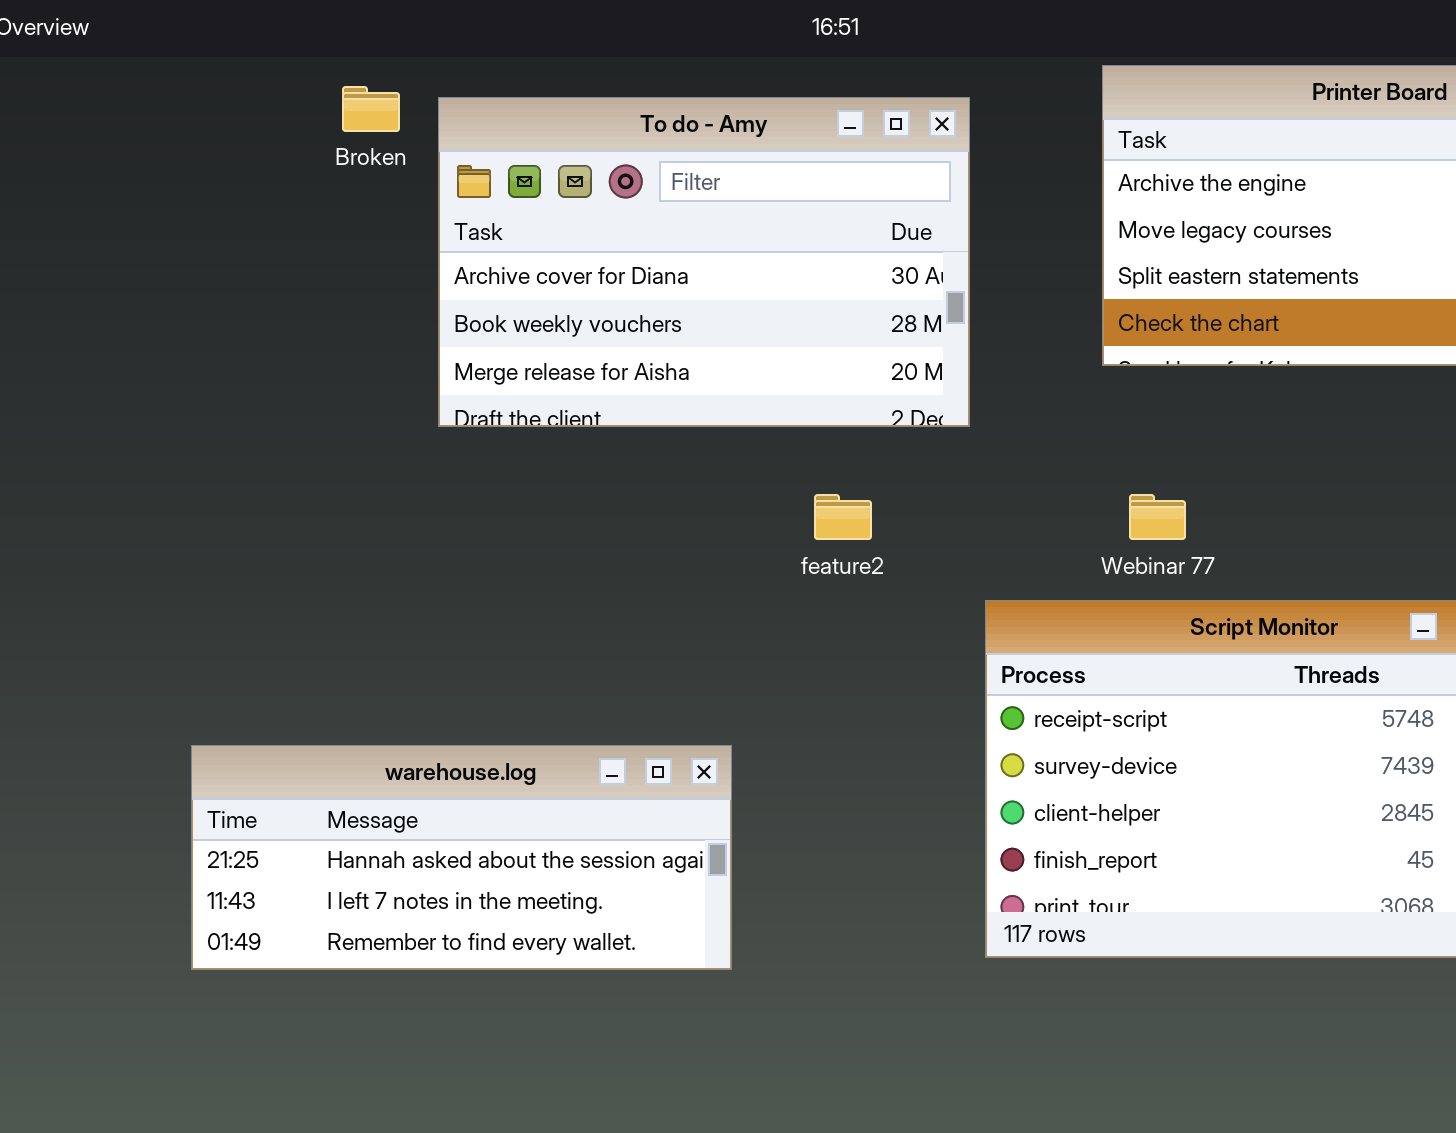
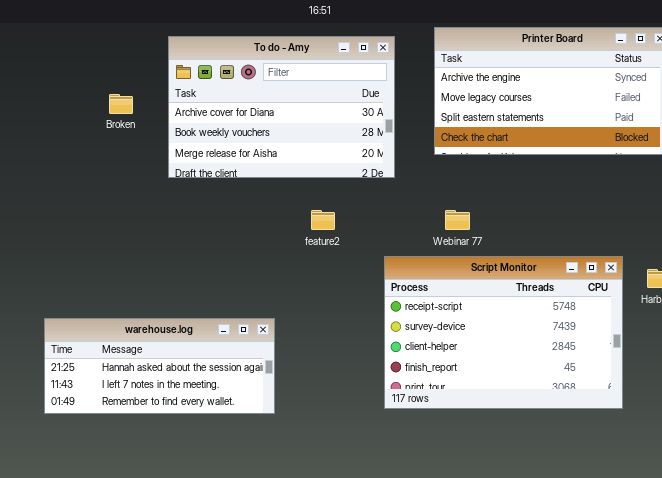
Broken: [342,86,400,132] -> [109,94,133,114], moved
To do - Amy: [438,97,970,427] -> [168,36,395,178], moved

